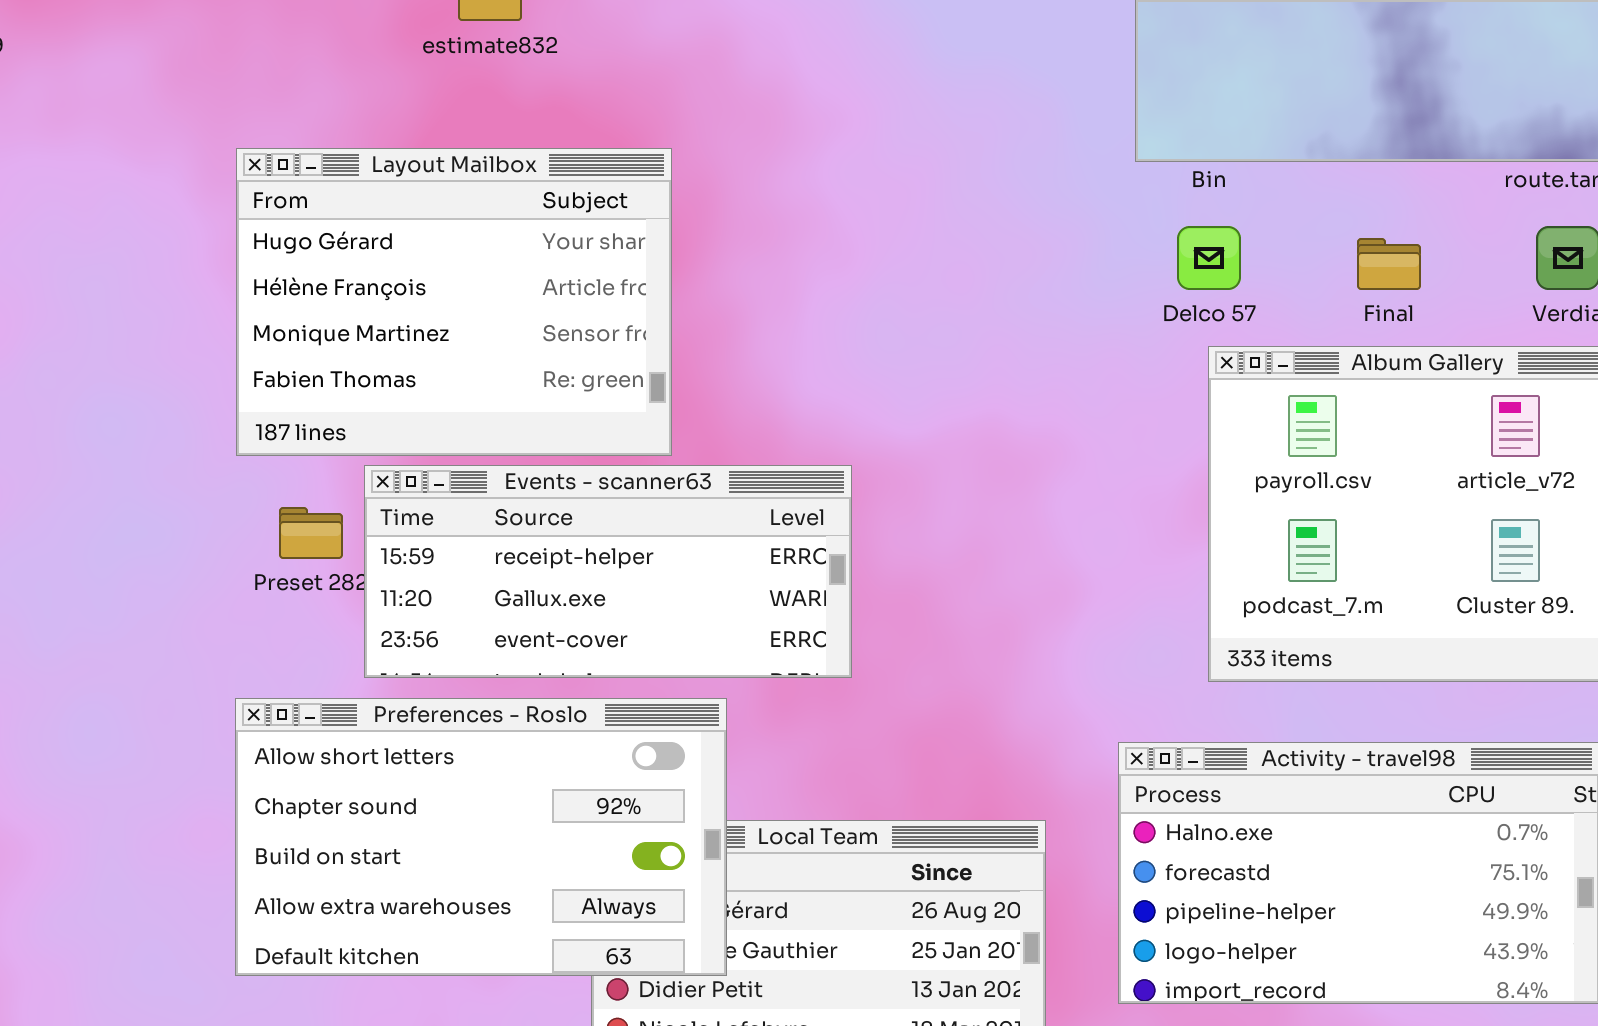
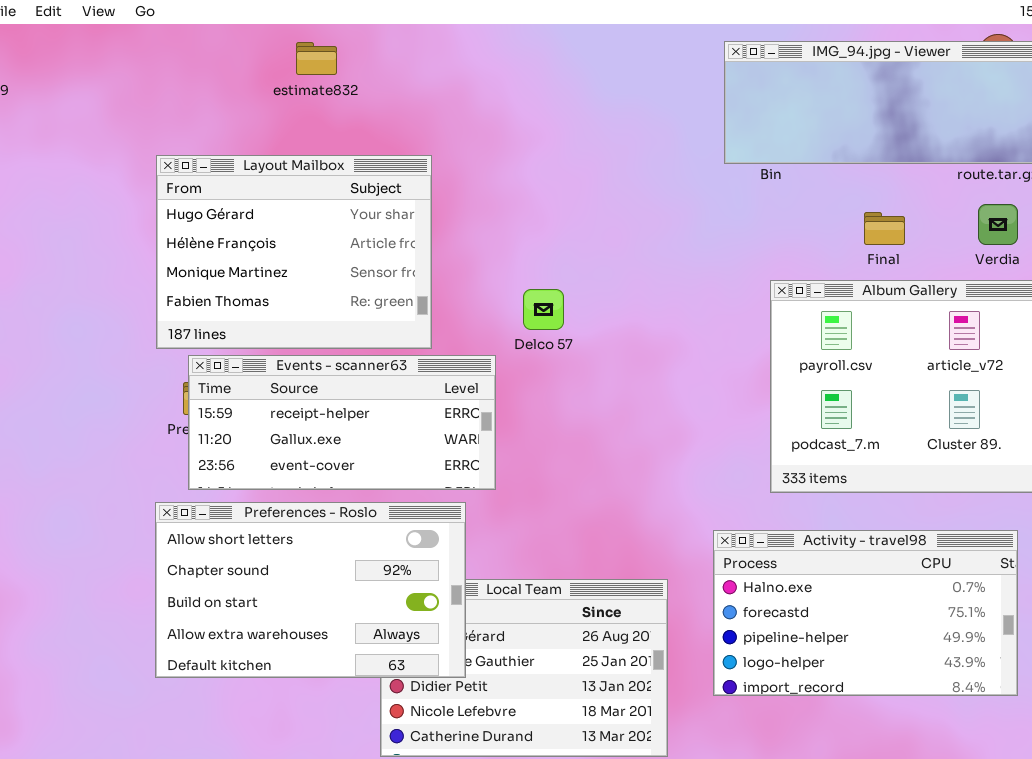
Delco 57: [1177,226,1241,290] -> [523,289,564,330], moved
Events - scanner63: [364,465,852,678] -> [188,355,496,490], moved

